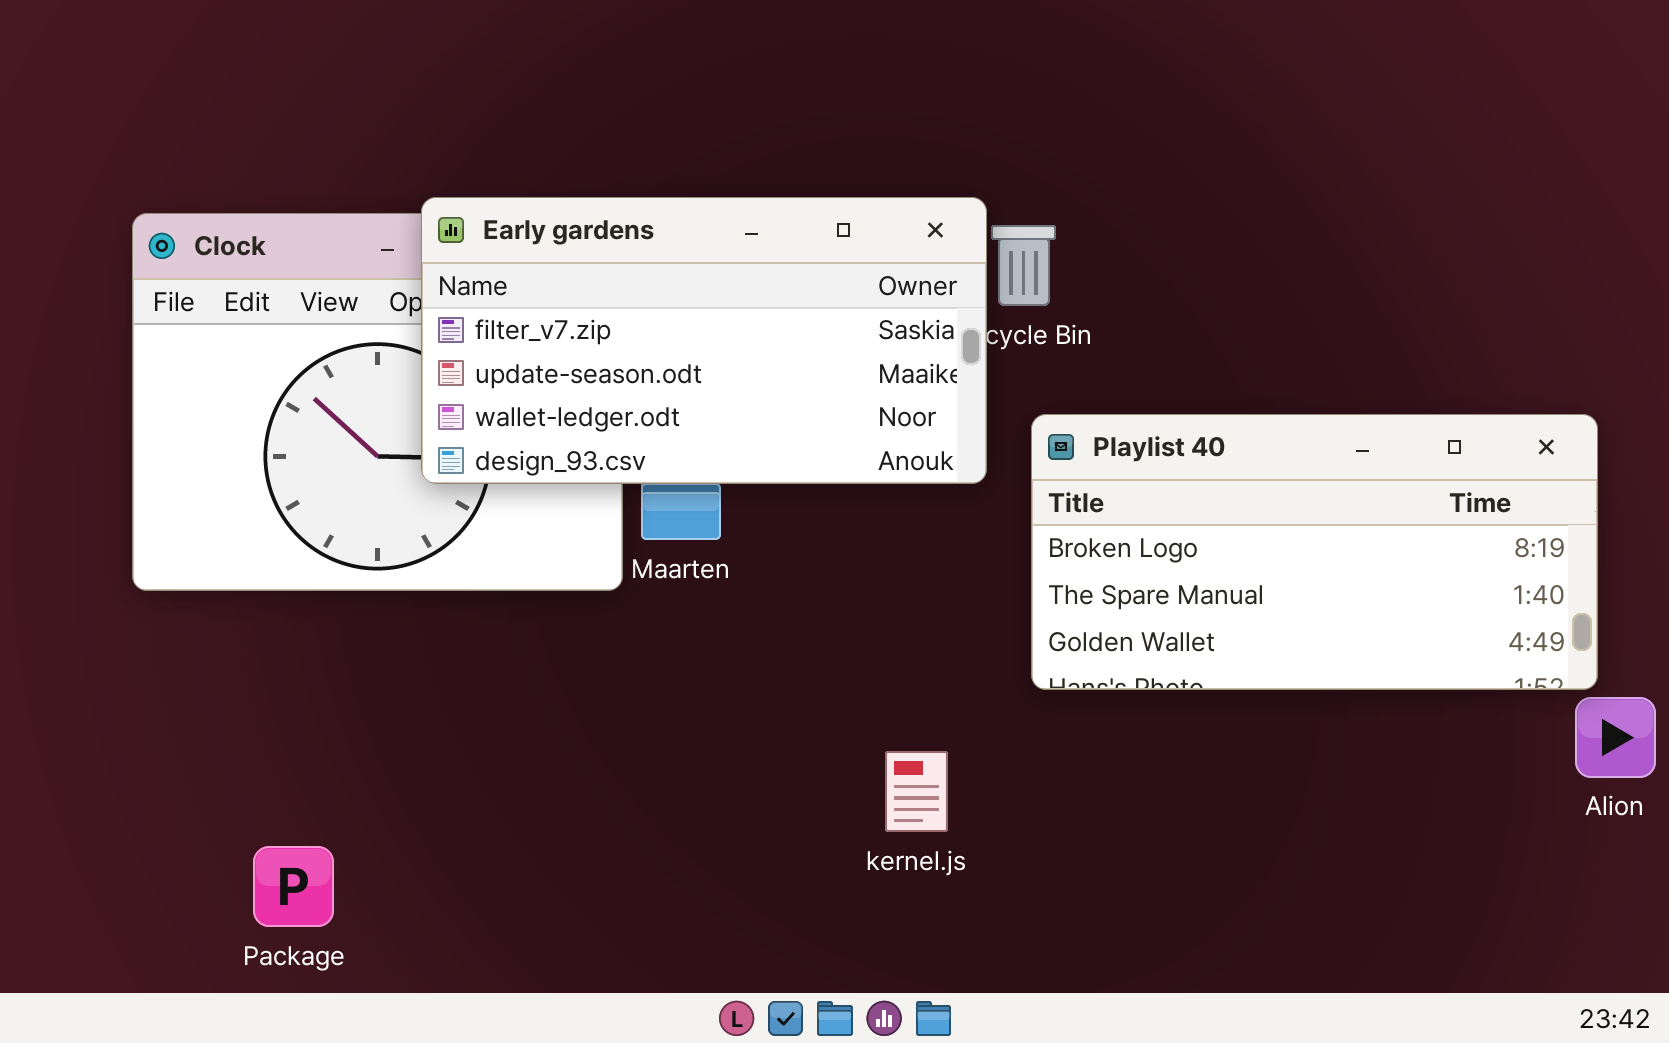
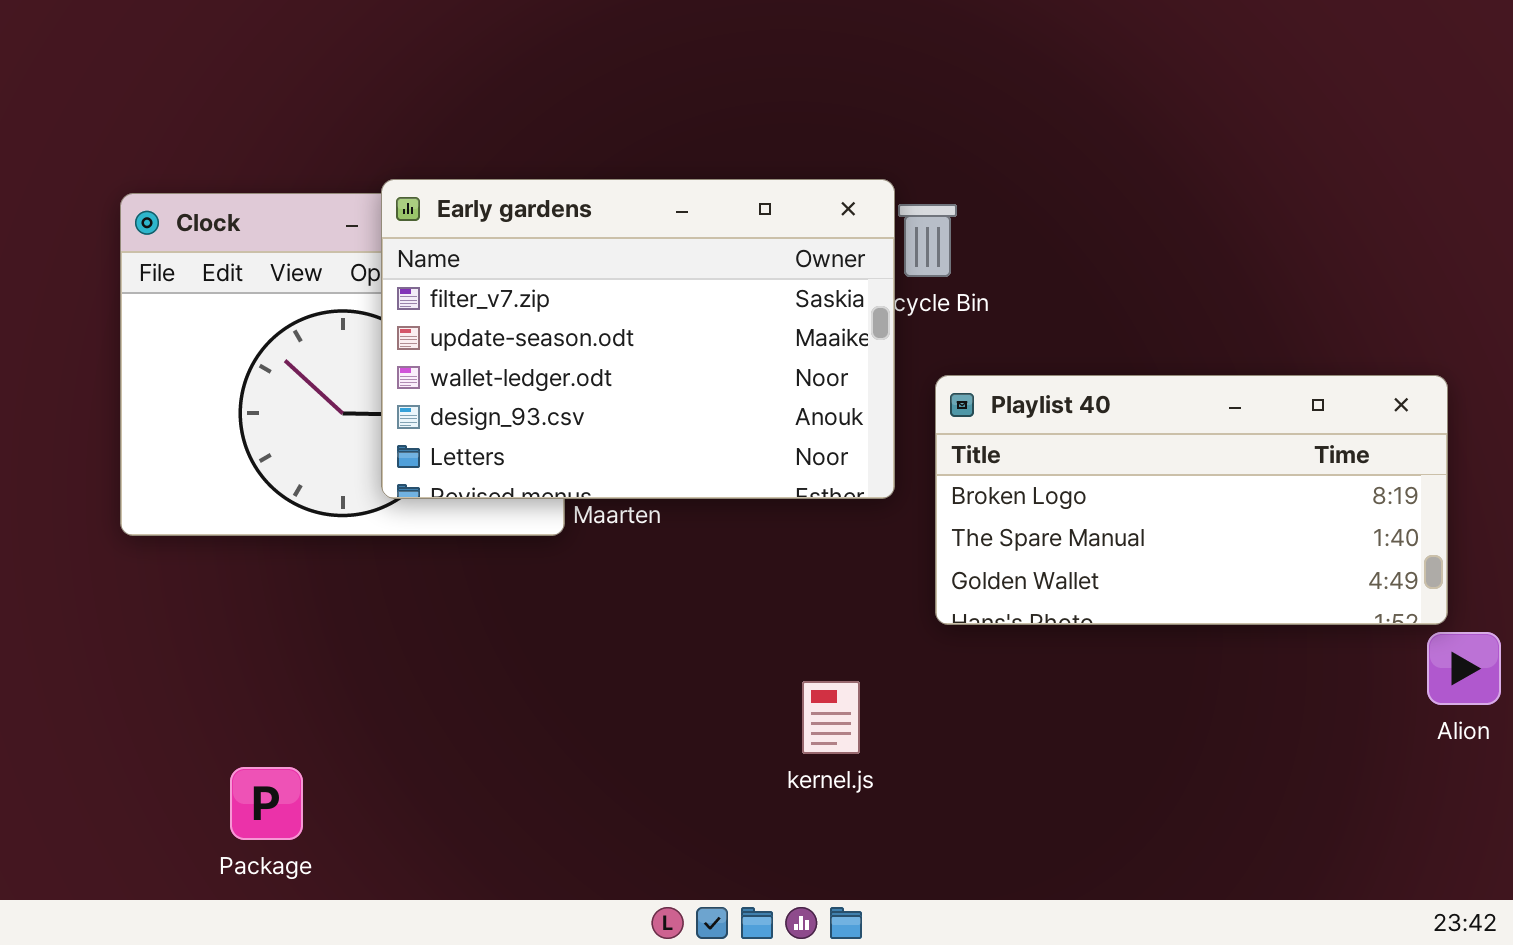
Early gardens: [421,197,987,484] -> [381,179,895,499], resized

